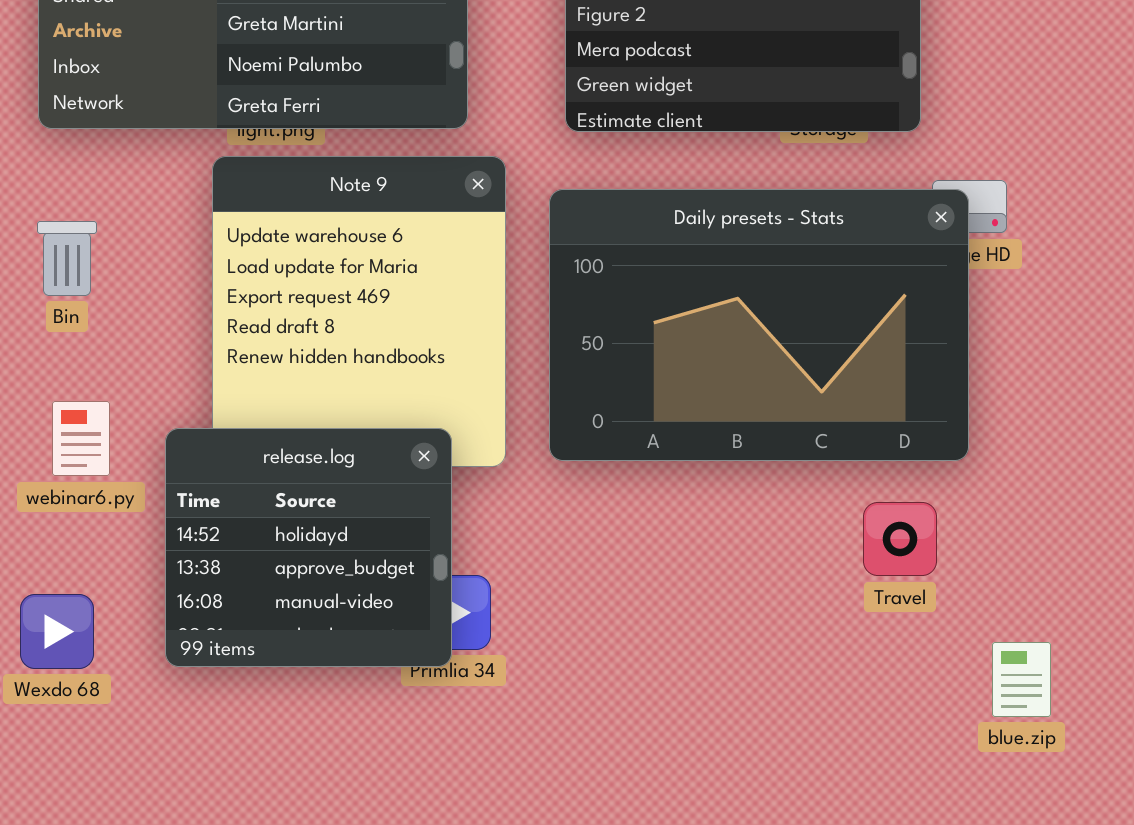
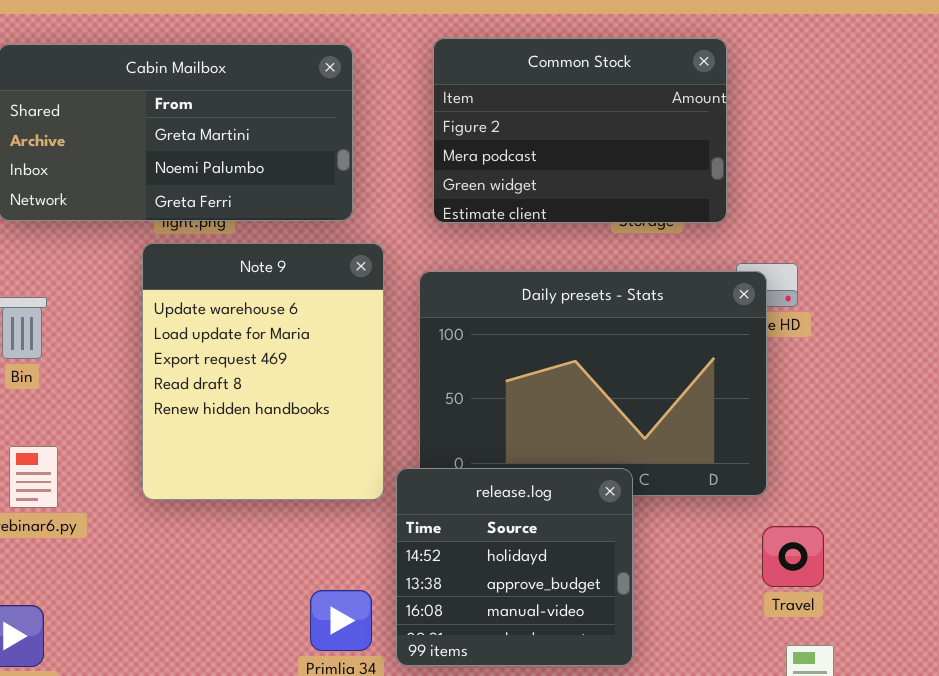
release.log: [165,428,452,667] -> [396,468,633,666], moved
Travel: [863,502,937,576] -> [762,526,824,587], moved

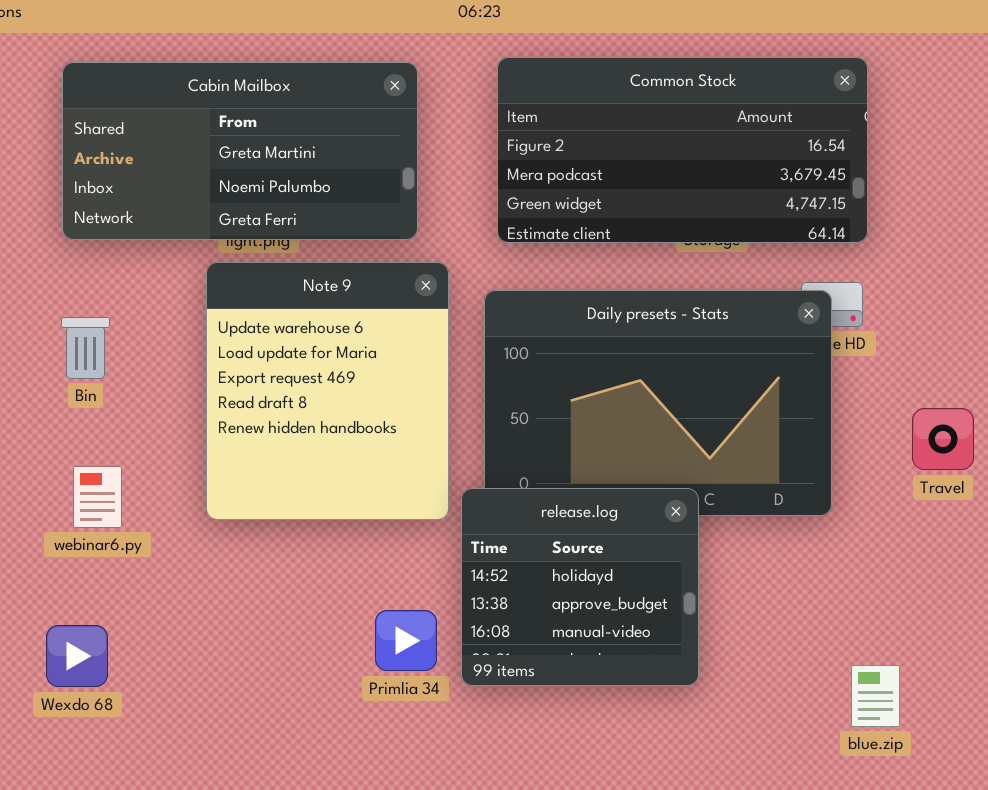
Common Stock: [433,38,727,223] -> [497,57,868,243], resized
Travel: [762,526,824,587] -> [912,408,974,470], moved

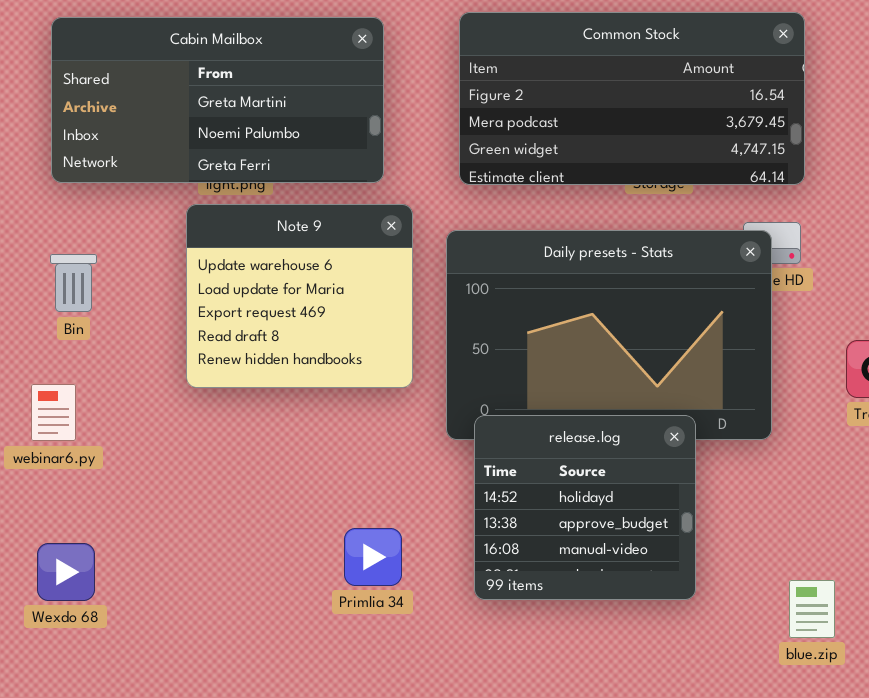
Note 9: [206,262,449,520] -> [186,204,413,388], resized
webinar6.py: [73,466,122,528] -> [31,384,76,441], moved
release.log: [461,488,699,686] -> [474,415,696,600], moved

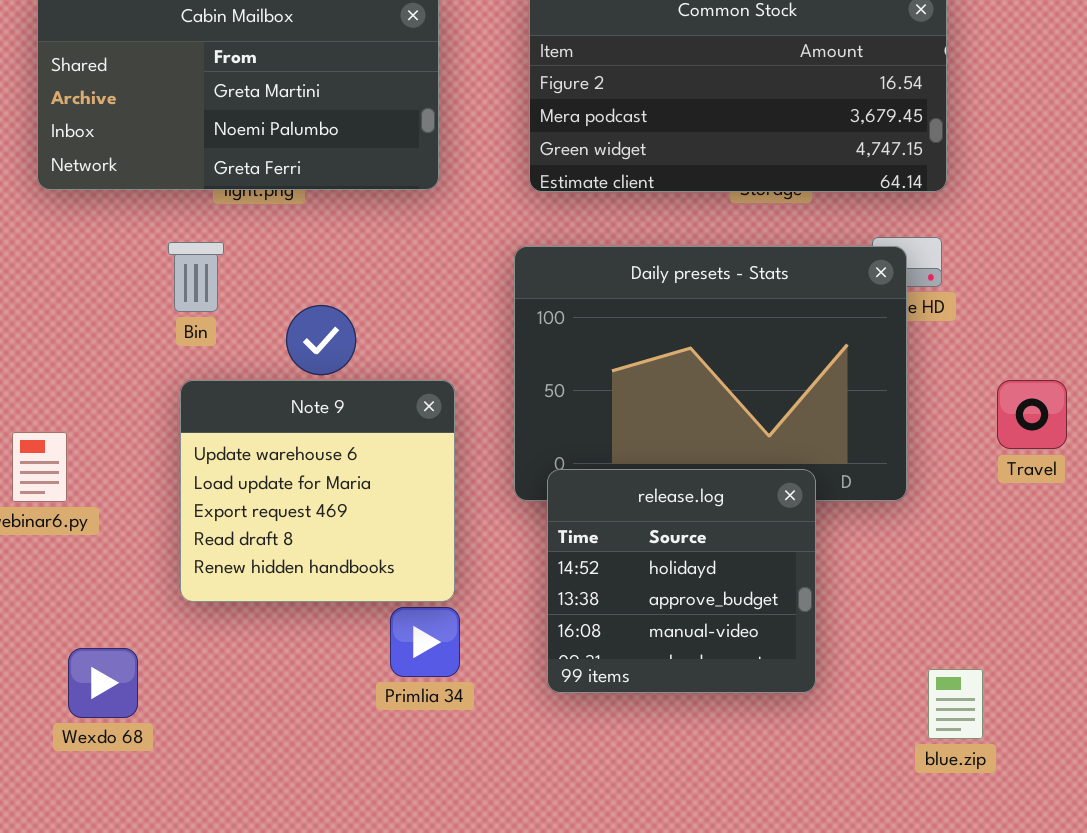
Note 9: [186,204,413,388] -> [180,380,455,602], moved
Bin: [50,254,97,312] -> [168,242,224,312], moved
Wexdo 68: [37,543,95,601] -> [68,648,138,718], moved

